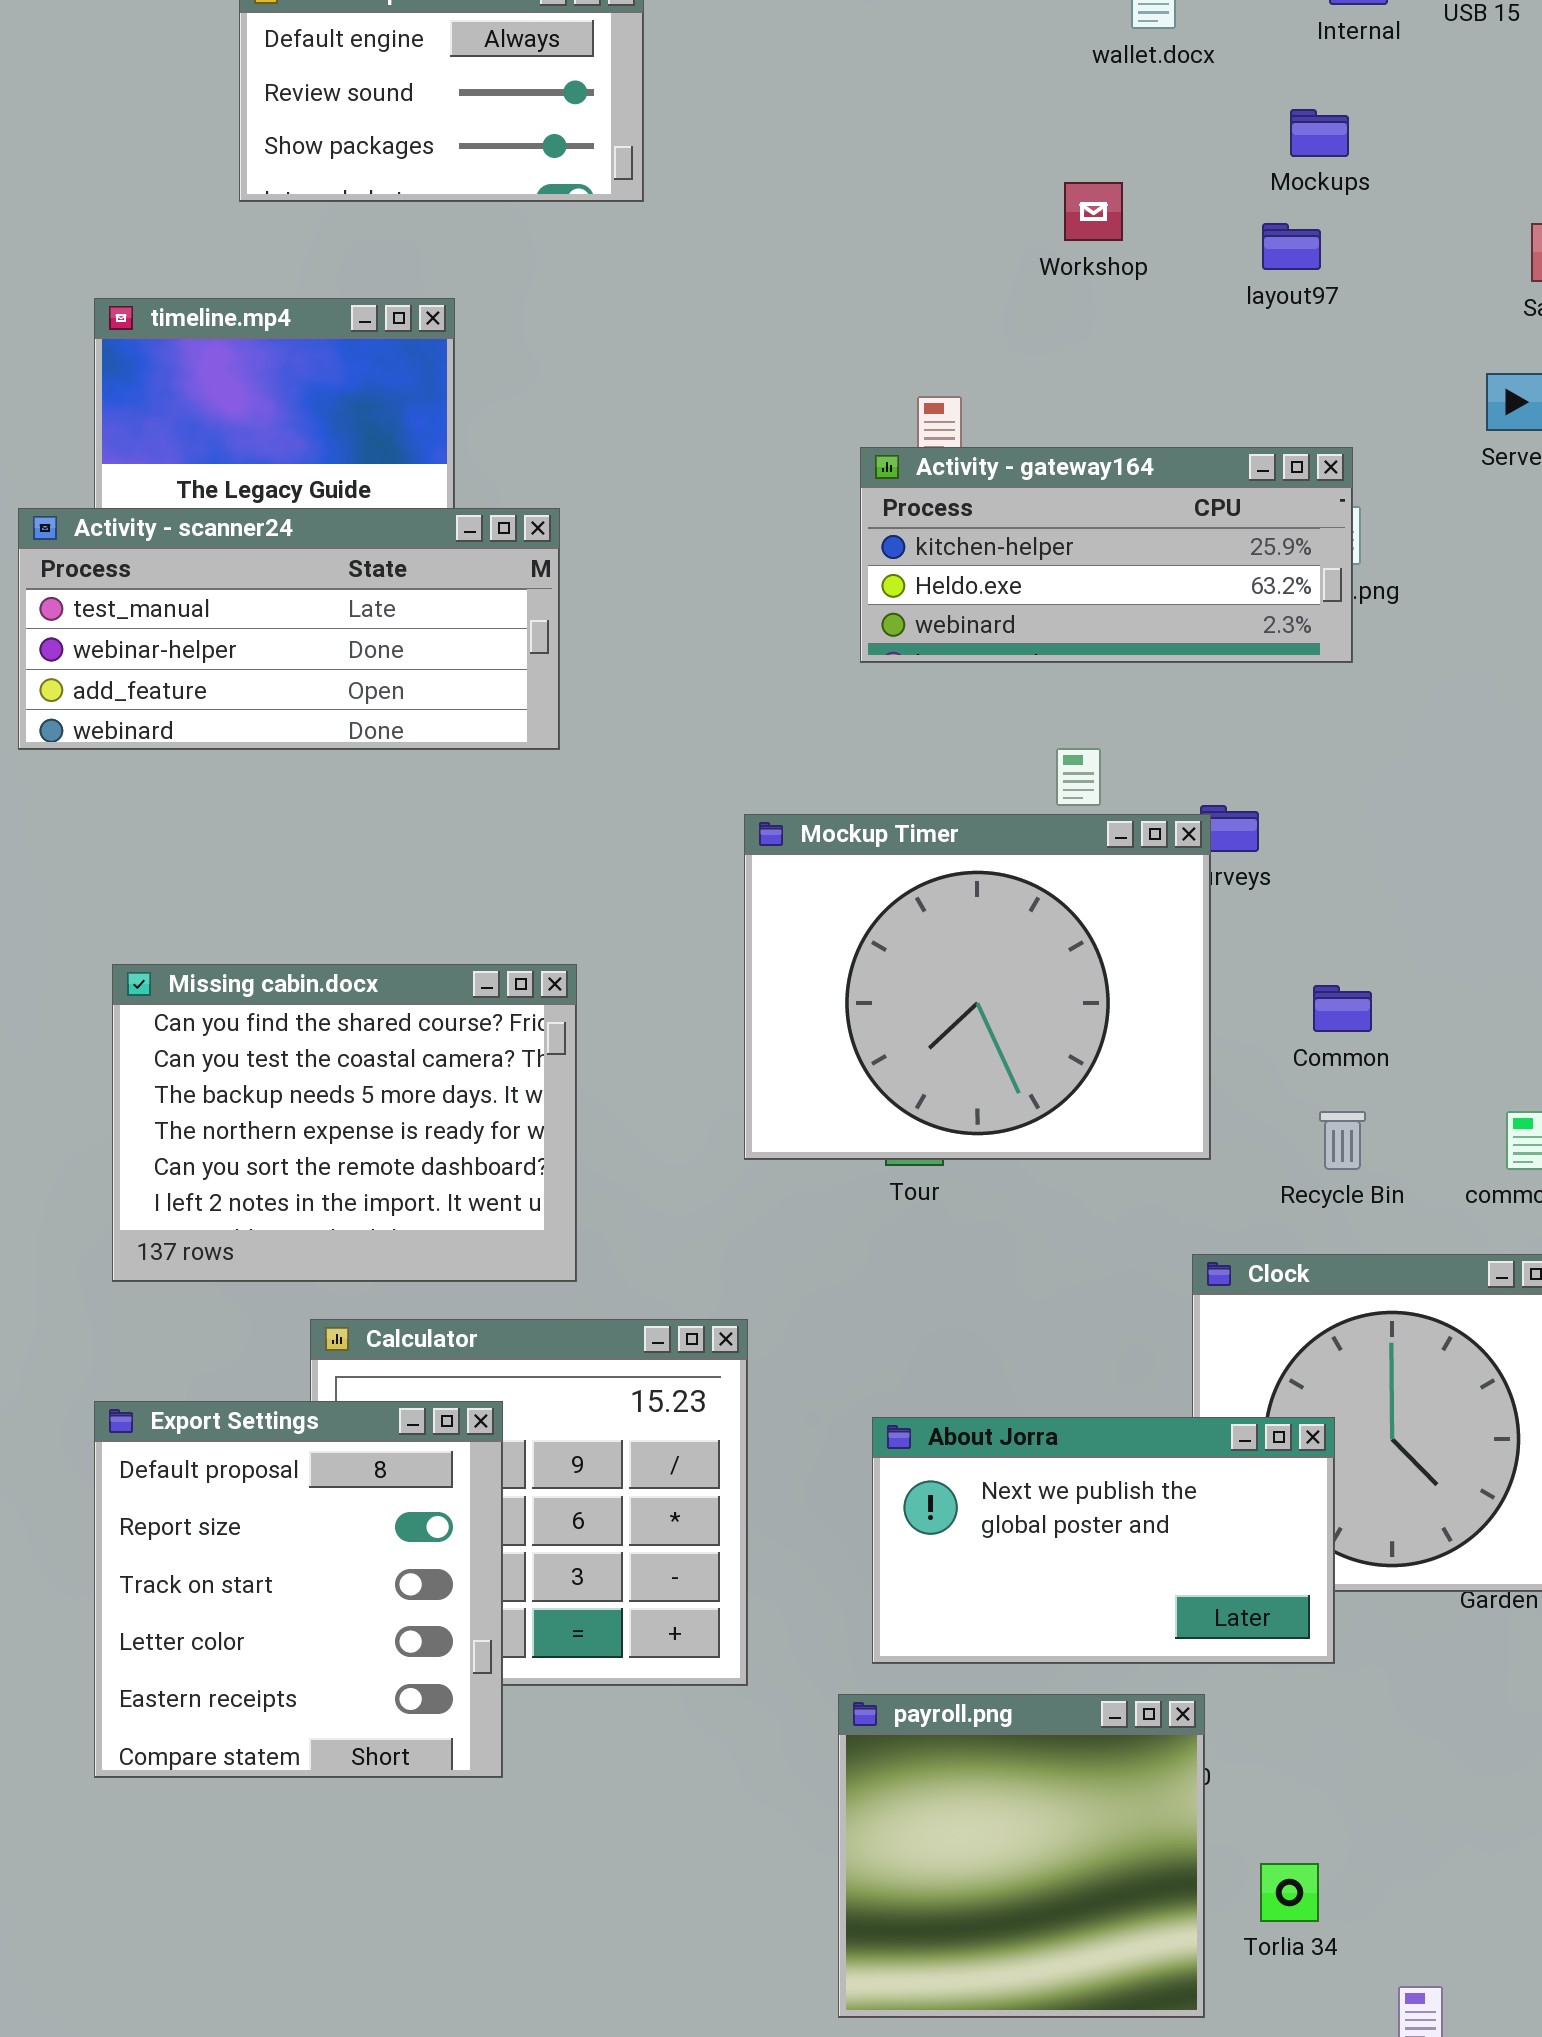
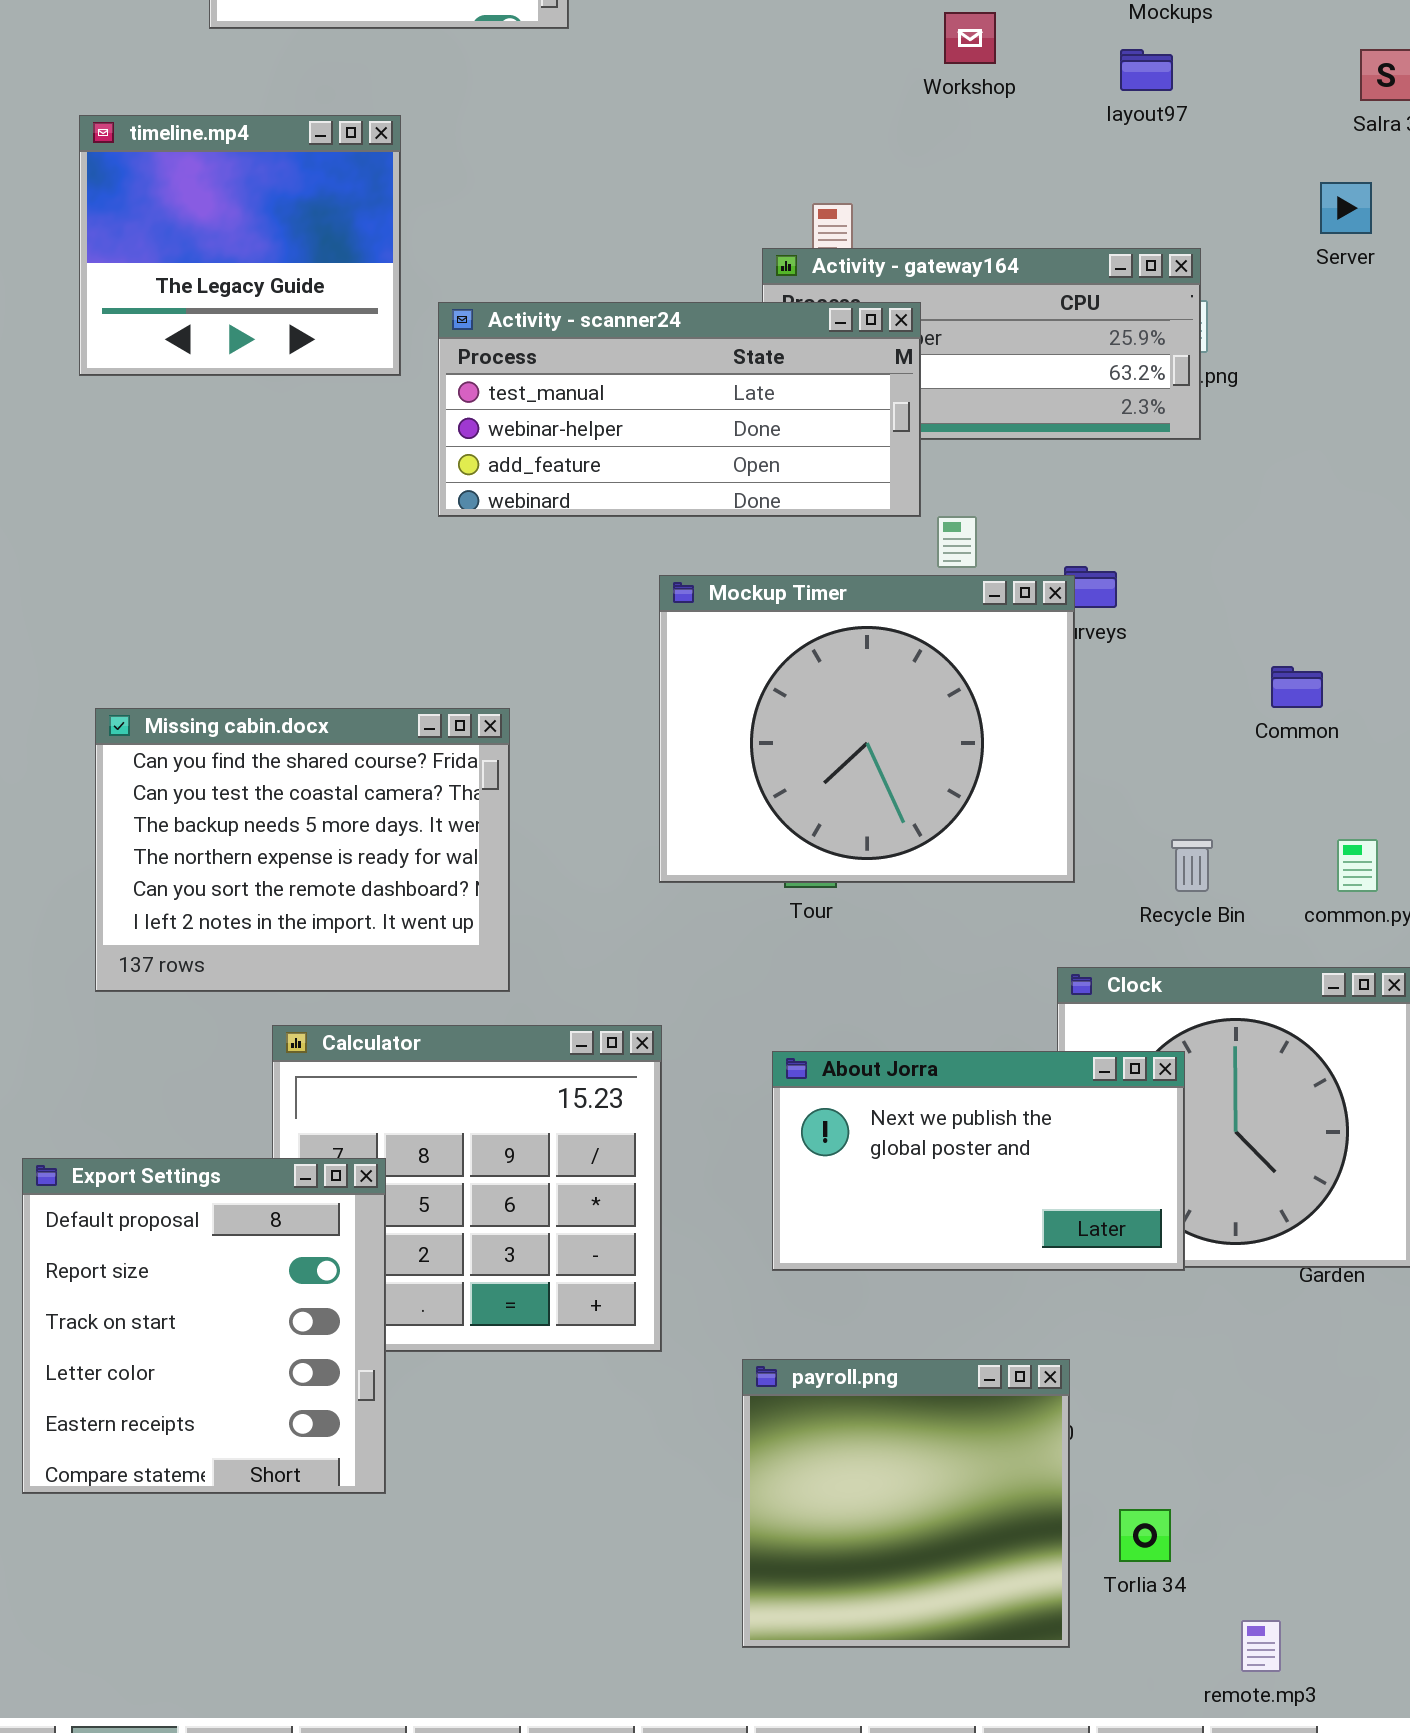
Activity - scanner24: [18,508,560,750] -> [438,302,921,517], moved
Common: [1313,985,1372,1032] -> [1271,666,1323,708], moved
Export Settings: [94,1401,503,1778] -> [22,1158,386,1494], moved
About Jorra: [872,1417,1335,1664] -> [772,1051,1185,1271], moved

